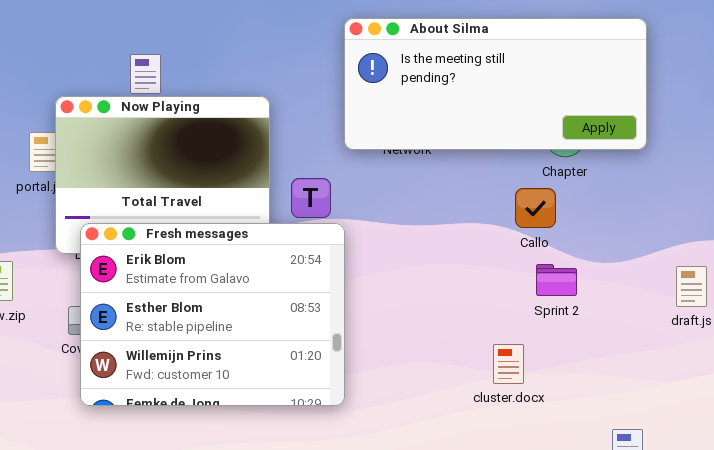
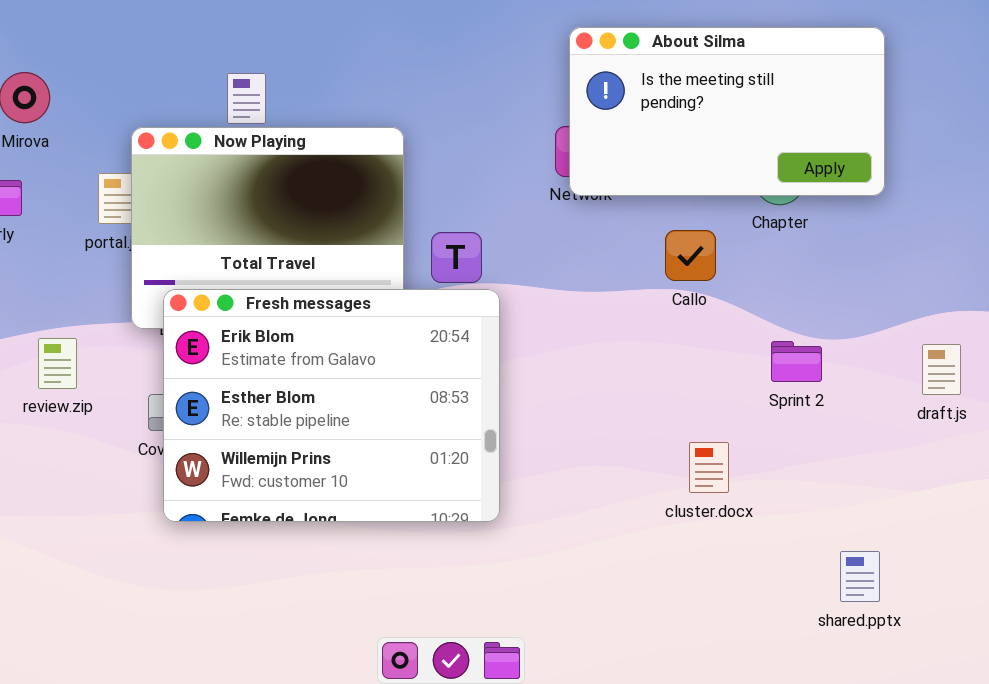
About Silma: [344,18,647,150] -> [569,27,885,196], resized
Callo: [515,188,556,228] -> [665,230,716,281], moved
Sprint 2: [536,264,577,296] -> [771,341,822,382], moved

